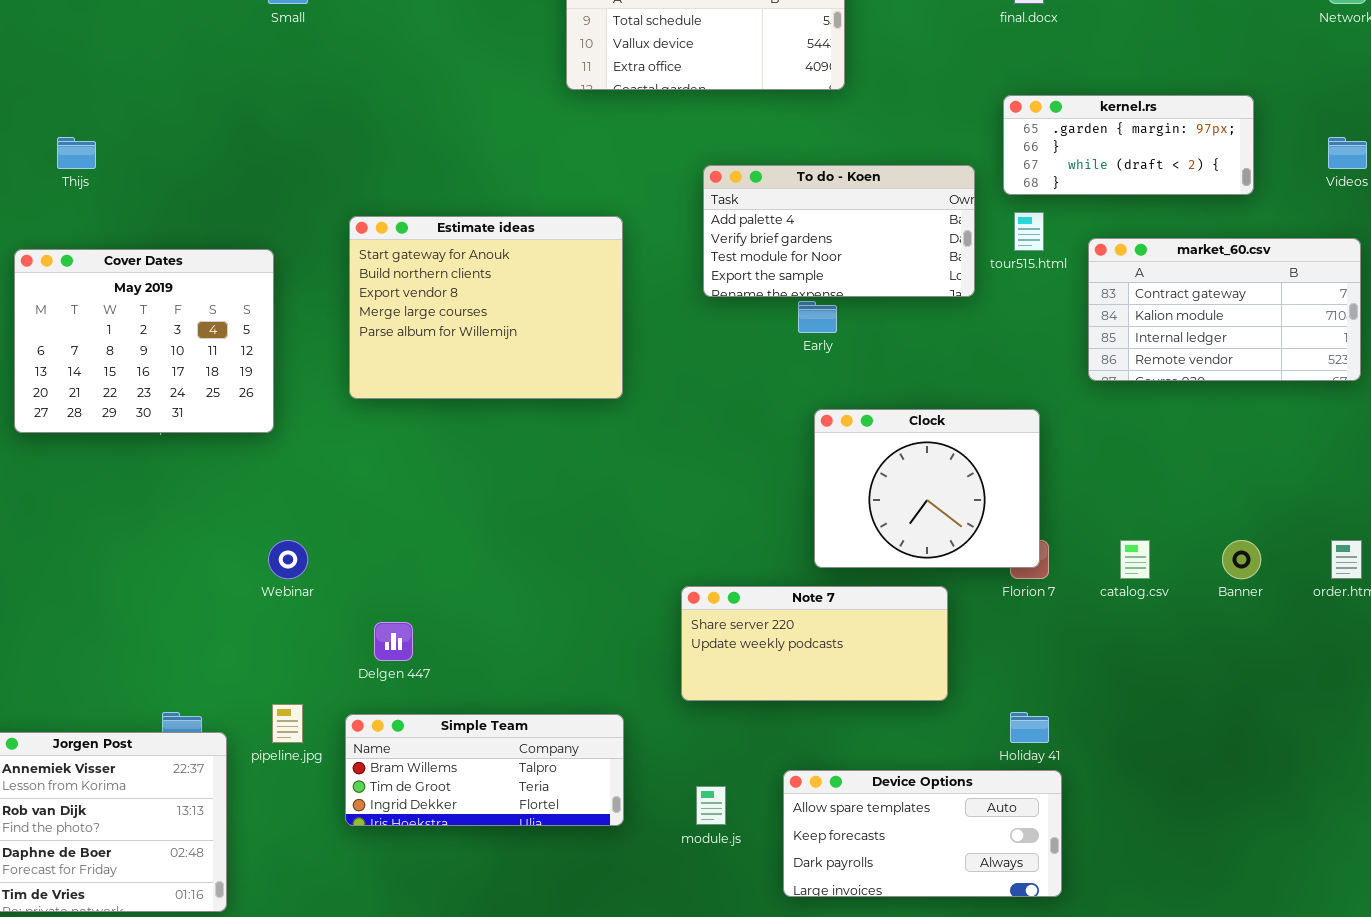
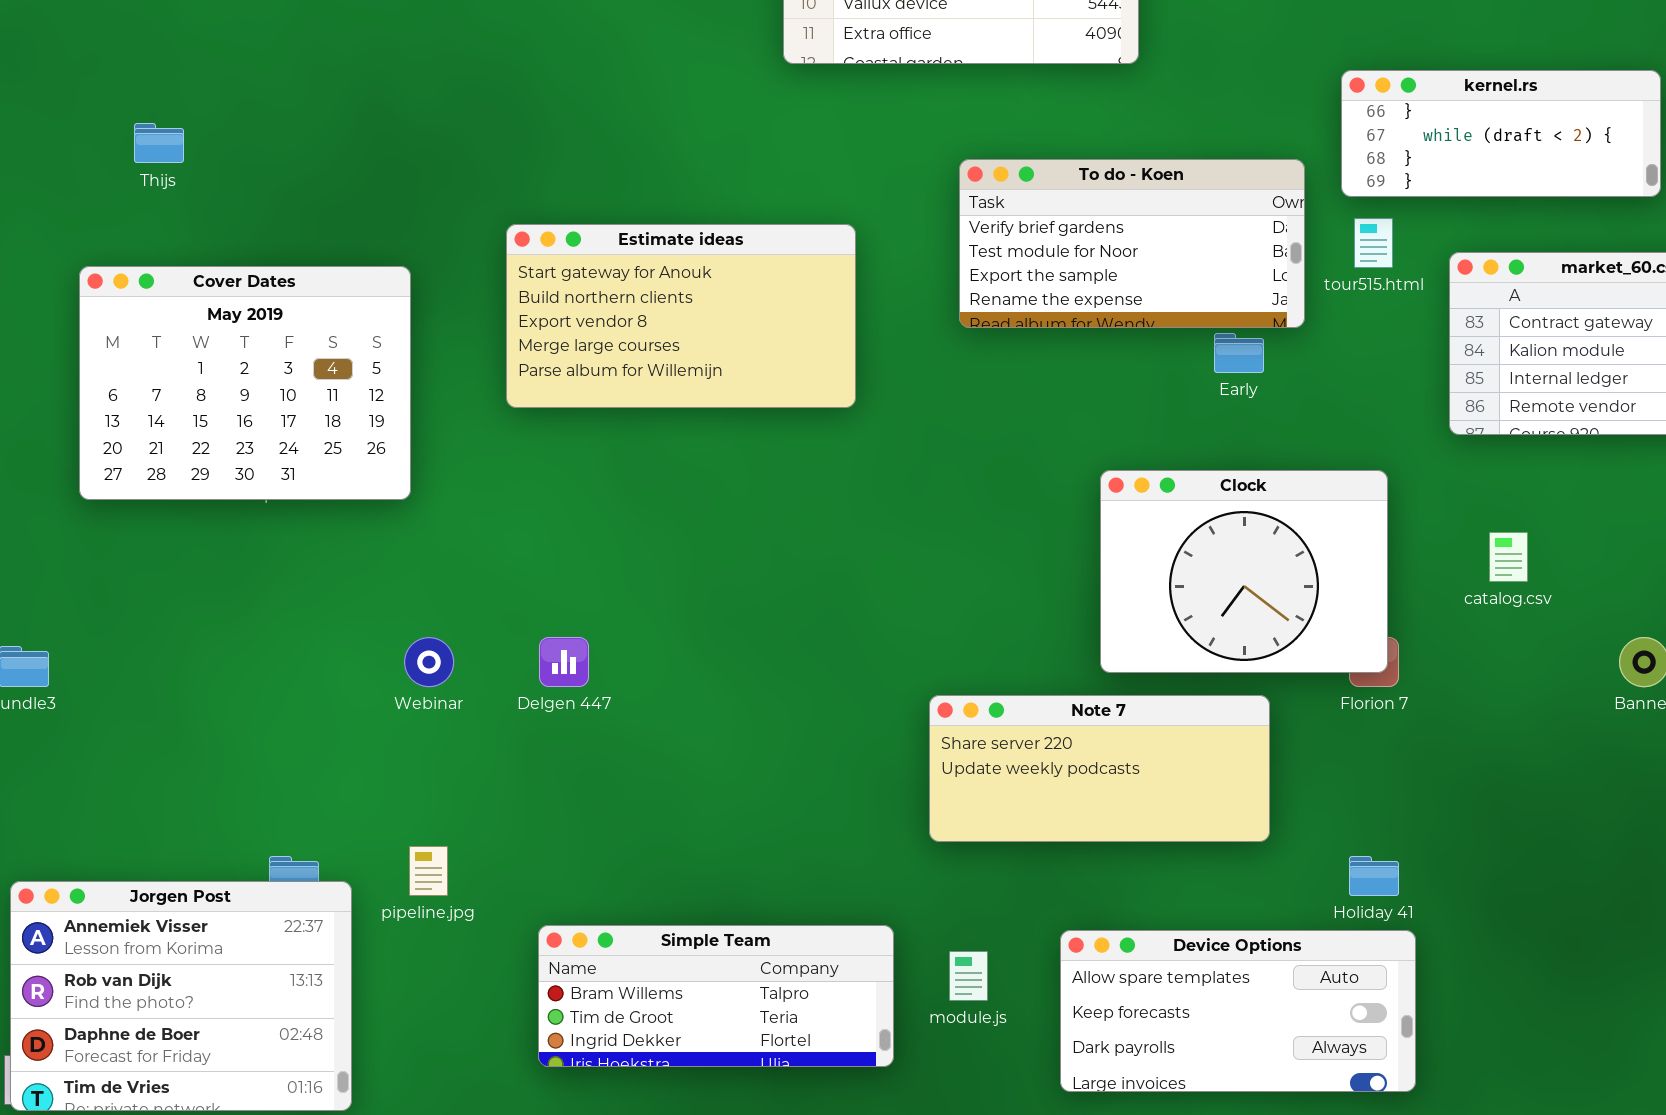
kernel.rs: [1003,95,1254,195] -> [1341,70,1661,197], scrolled down 1 row
To do - Koen: [703,165,975,297] -> [959,159,1305,328], scrolled down 1 row
Estimate ideas: [349,216,623,399] -> [506,224,856,408], resized
Early: [798,301,837,333] -> [1214,333,1264,373], moved
catalog.csv: [1120,540,1150,579] -> [1489,532,1528,582], moved
Delgen 447: [374,622,413,661] -> [539,637,589,687], moved
Simple Team: [345,714,624,826] -> [538,925,894,1067], moved

